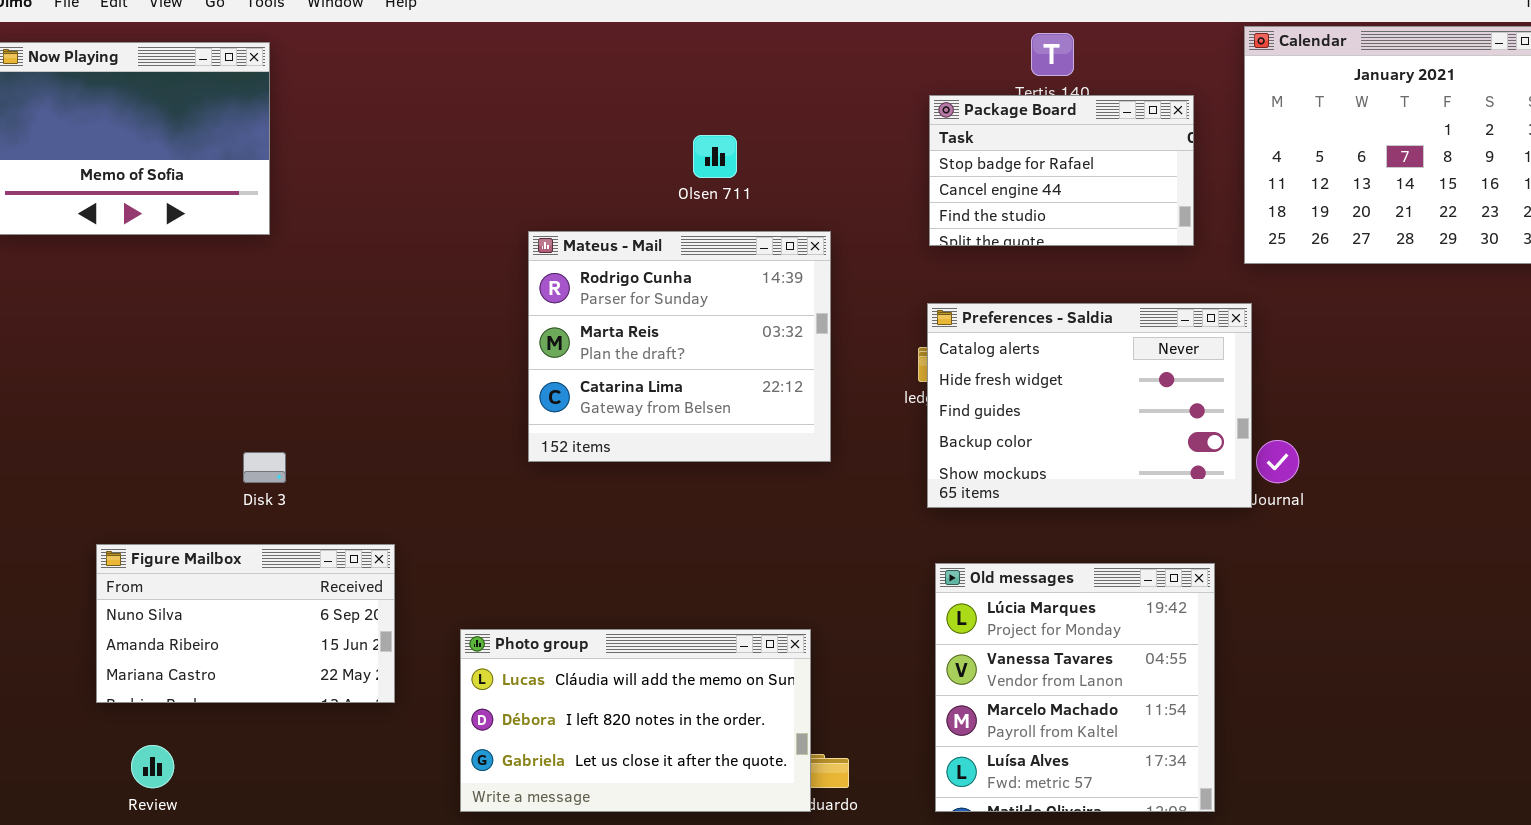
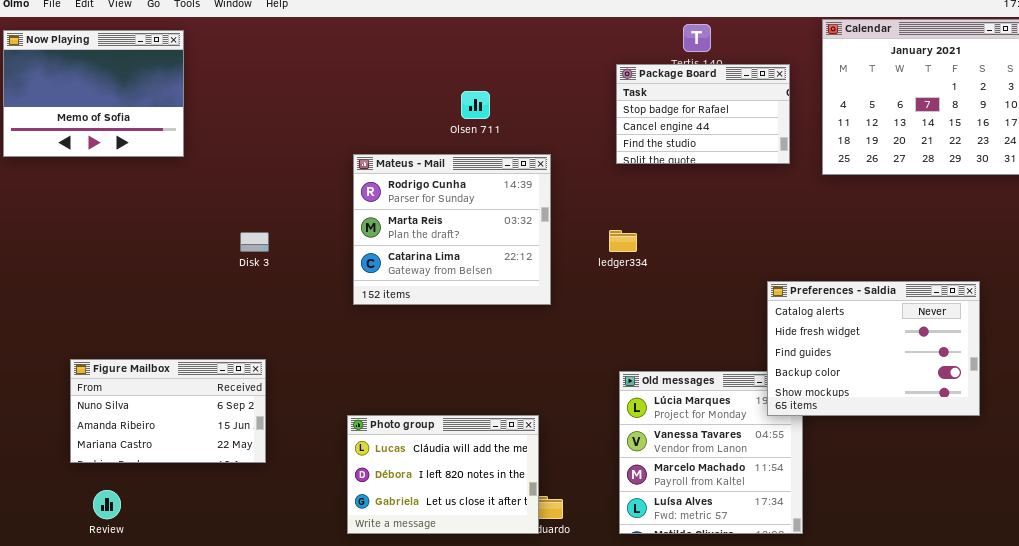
Preferences - Saldia: [927,303,1252,508] -> [767,281,980,416], moved
Disk 3: [243,452,286,483] -> [240,232,269,252], moved
Photo group: [460,629,811,812] -> [347,415,539,534], resized

